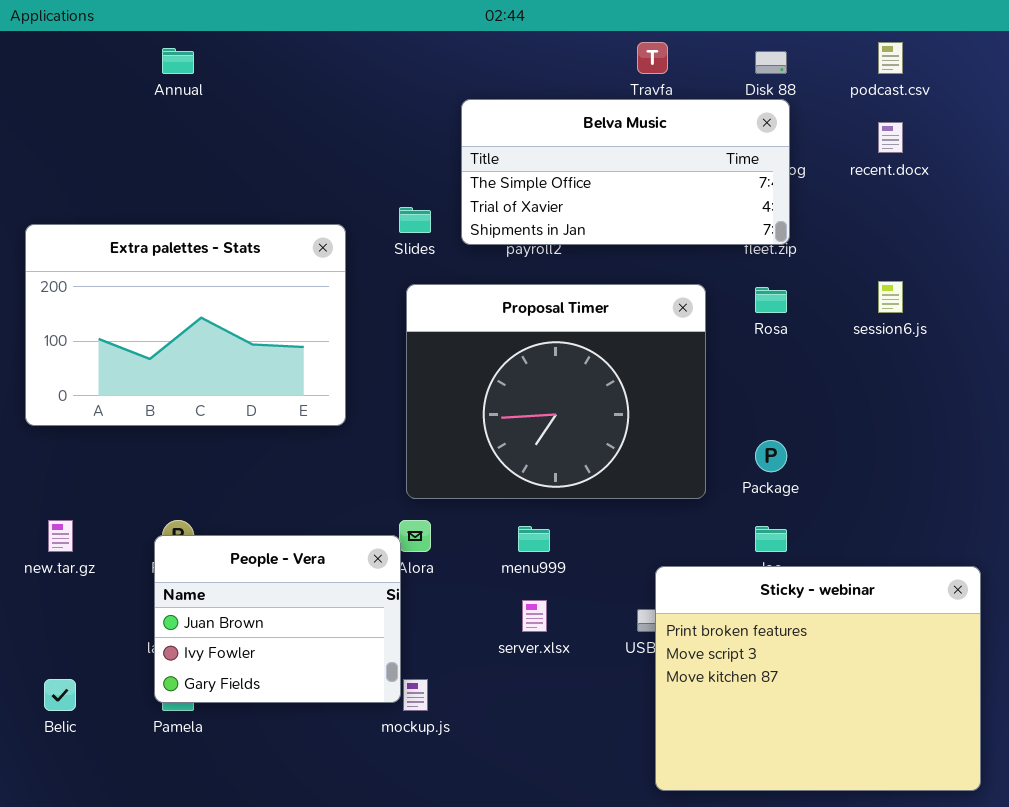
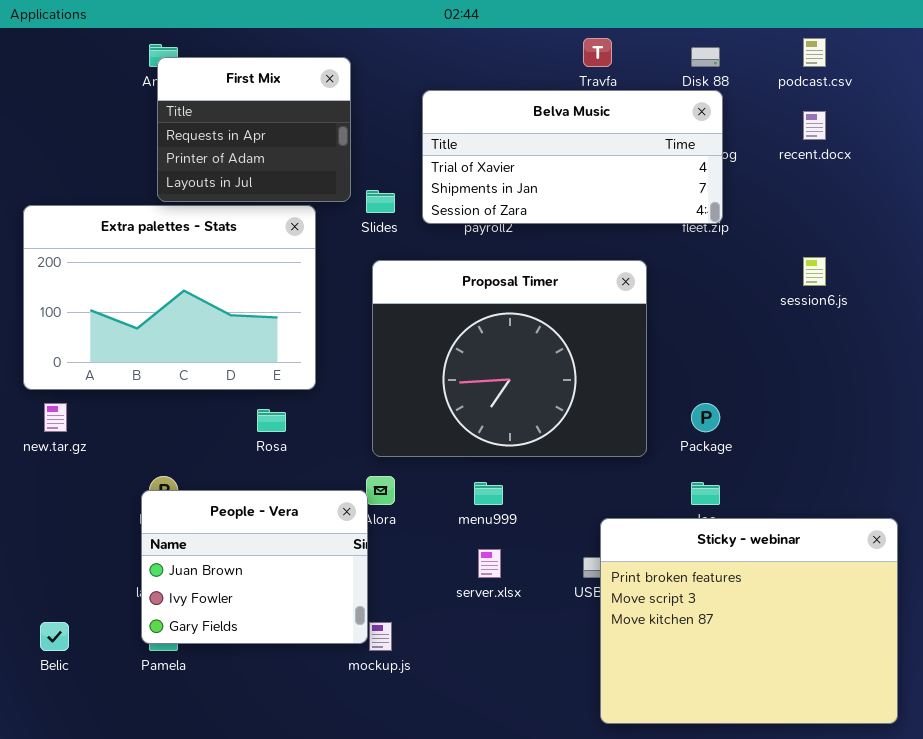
First Mix: none -> [157,57,351,202], opened
Belva Music: [461,99,790,245] -> [422,90,723,224], scrolled down 1 row
Rosa: [755,287,787,313] -> [257,409,286,432], moved
new.tar.gz: [48,520,73,552] -> [44,403,67,432], moved

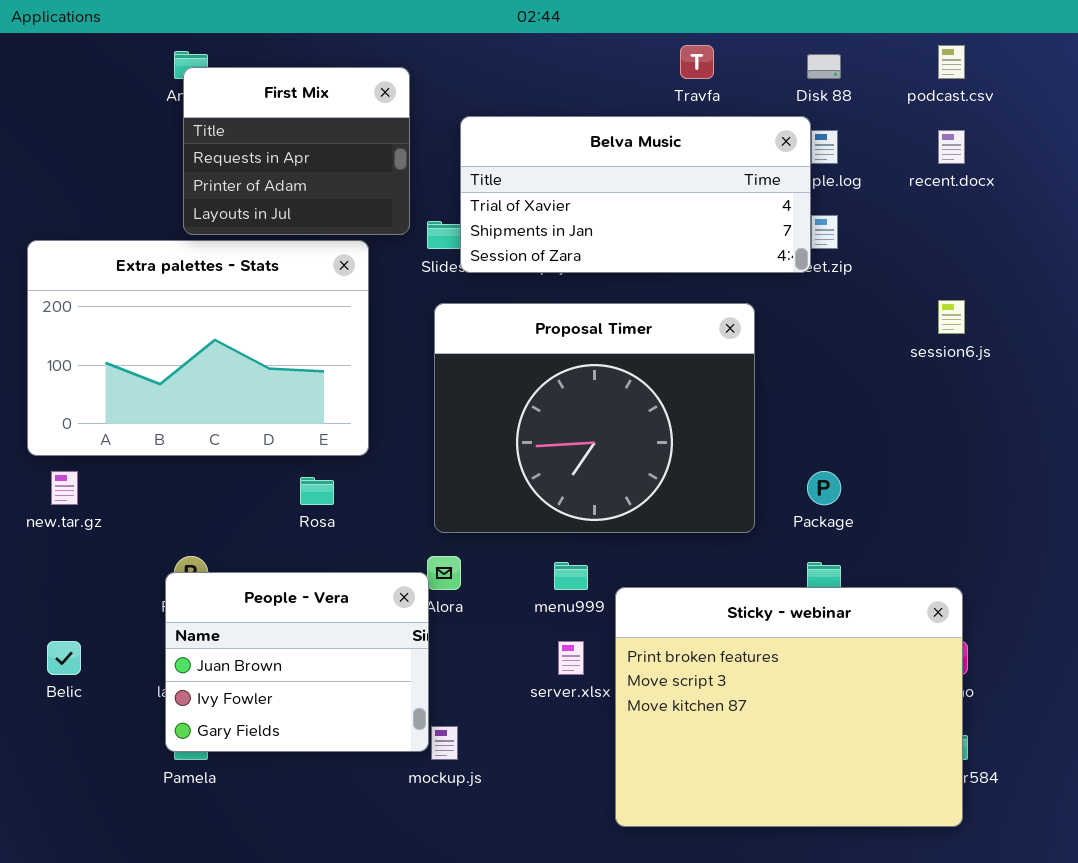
Belva Music: [422,90,723,224] -> [460,116,811,273], moved
Sticky - webinar: [600,518,898,724] -> [615,587,963,827], moved
Belic: [40,622,69,651] -> [47,641,81,675], moved

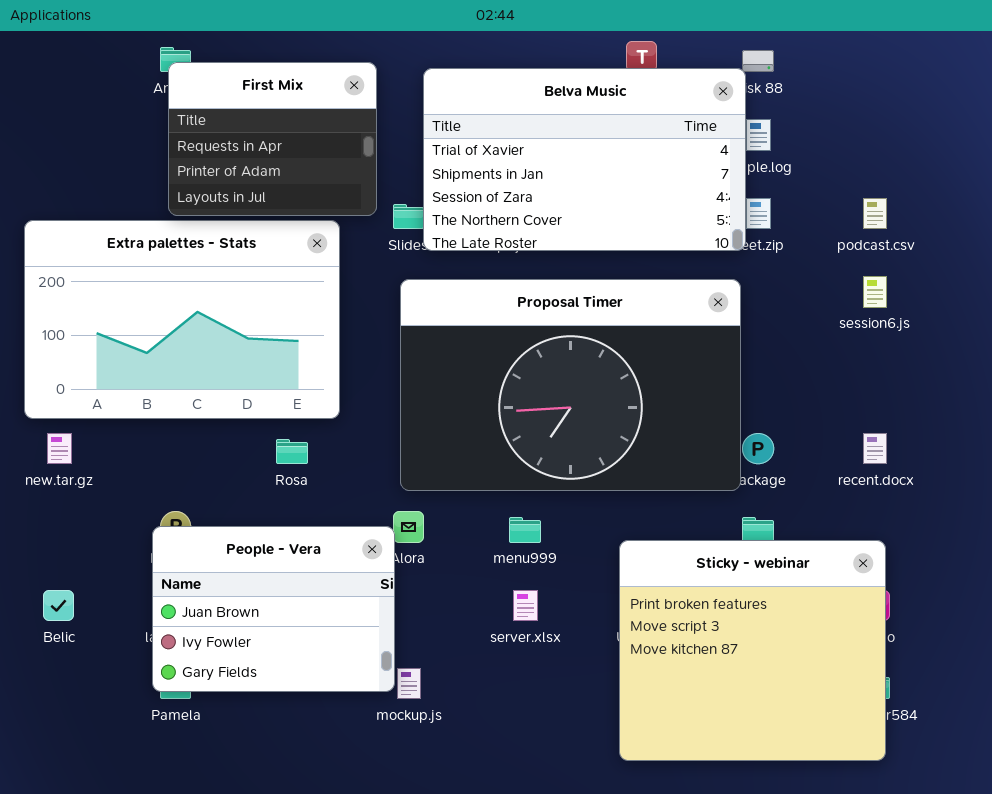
podcast.csv: [938,45,965,79] -> [863,198,887,229], moved
Belva Music: [460,116,811,273] -> [423,68,746,251], resized
recent.docx: [938,130,965,164] -> [863,433,887,464], moved
Proposal Timer: [434,303,755,533] -> [400,279,741,491], resized
Sticky - webinar: [615,587,963,827] -> [619,540,886,761], resized

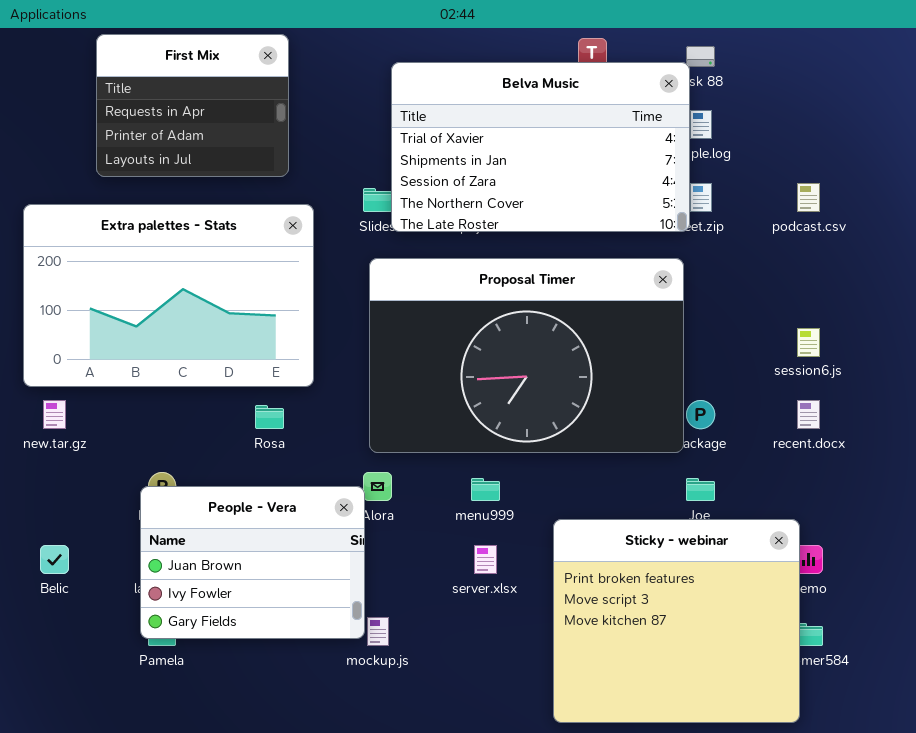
First Mix: [168,62,377,216] -> [96,34,289,177], moved
session6.js: [863,276,887,308] -> [797,328,820,357], moved
Sticky - webinar: [619,540,886,761] -> [553,519,800,723], moved

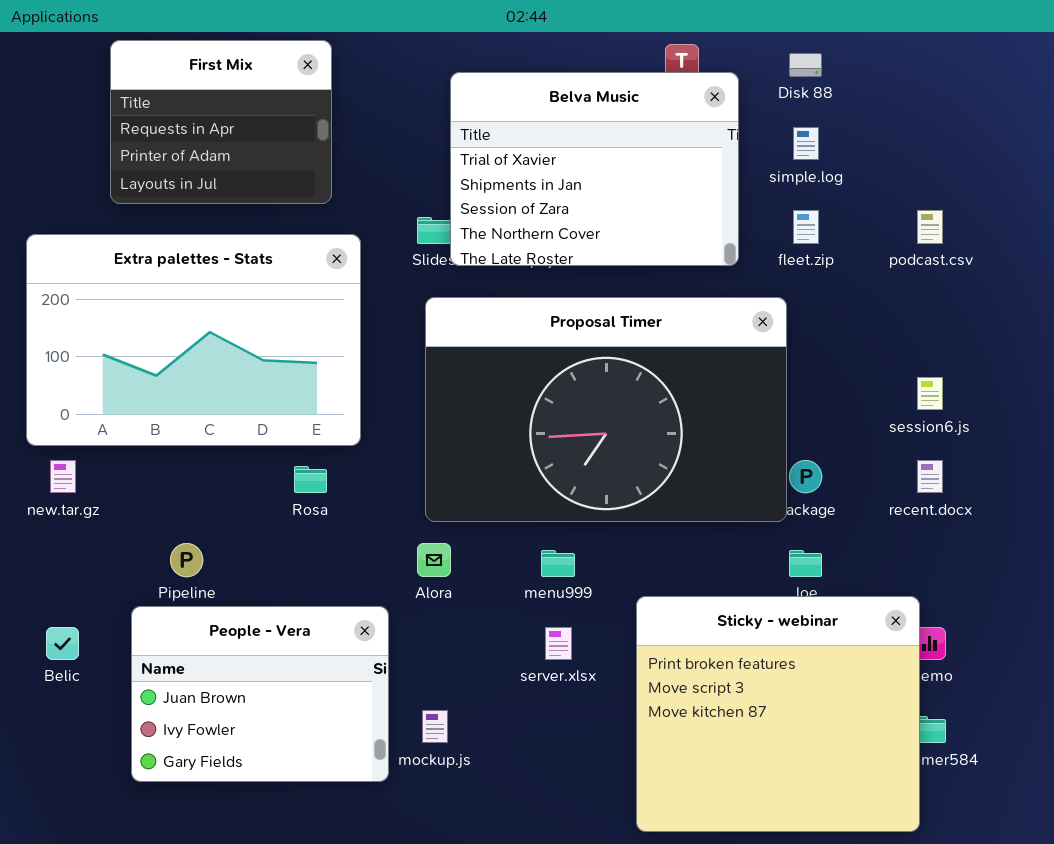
Belva Music: [391,62,690,232] -> [450,72,739,266], resized
People - Vera: [140,486,365,639] -> [131,606,389,782], moved

